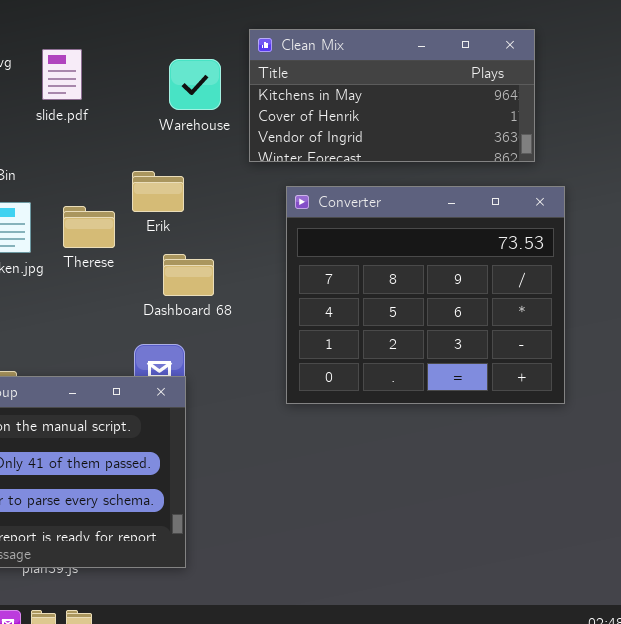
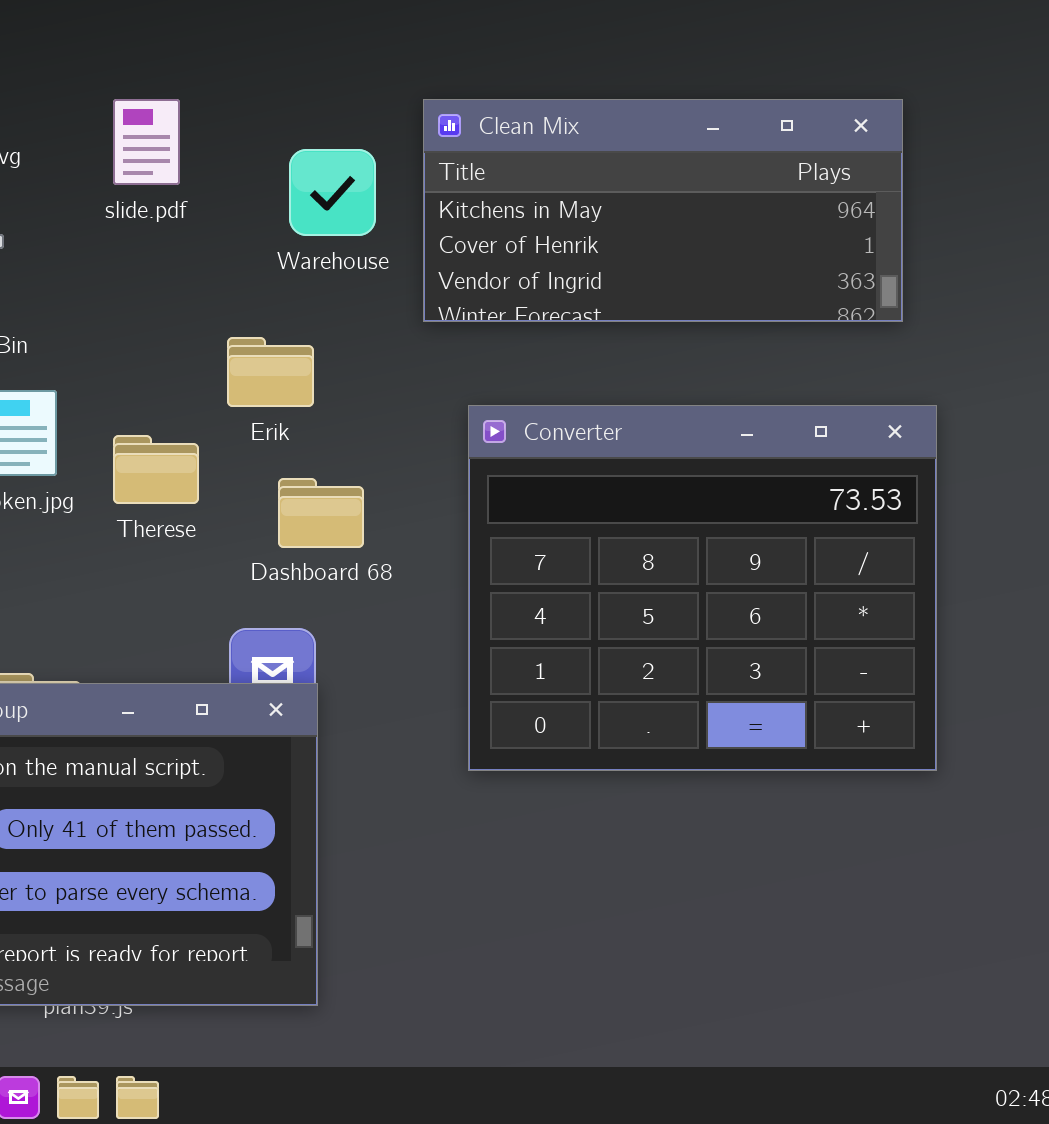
slide.pdf: [42,49,82,100] -> [113,99,180,185], moved
Converter: [286,186,565,404] -> [468,405,937,771], moved
Therese: [63,206,115,248] -> [113,435,199,504], moved

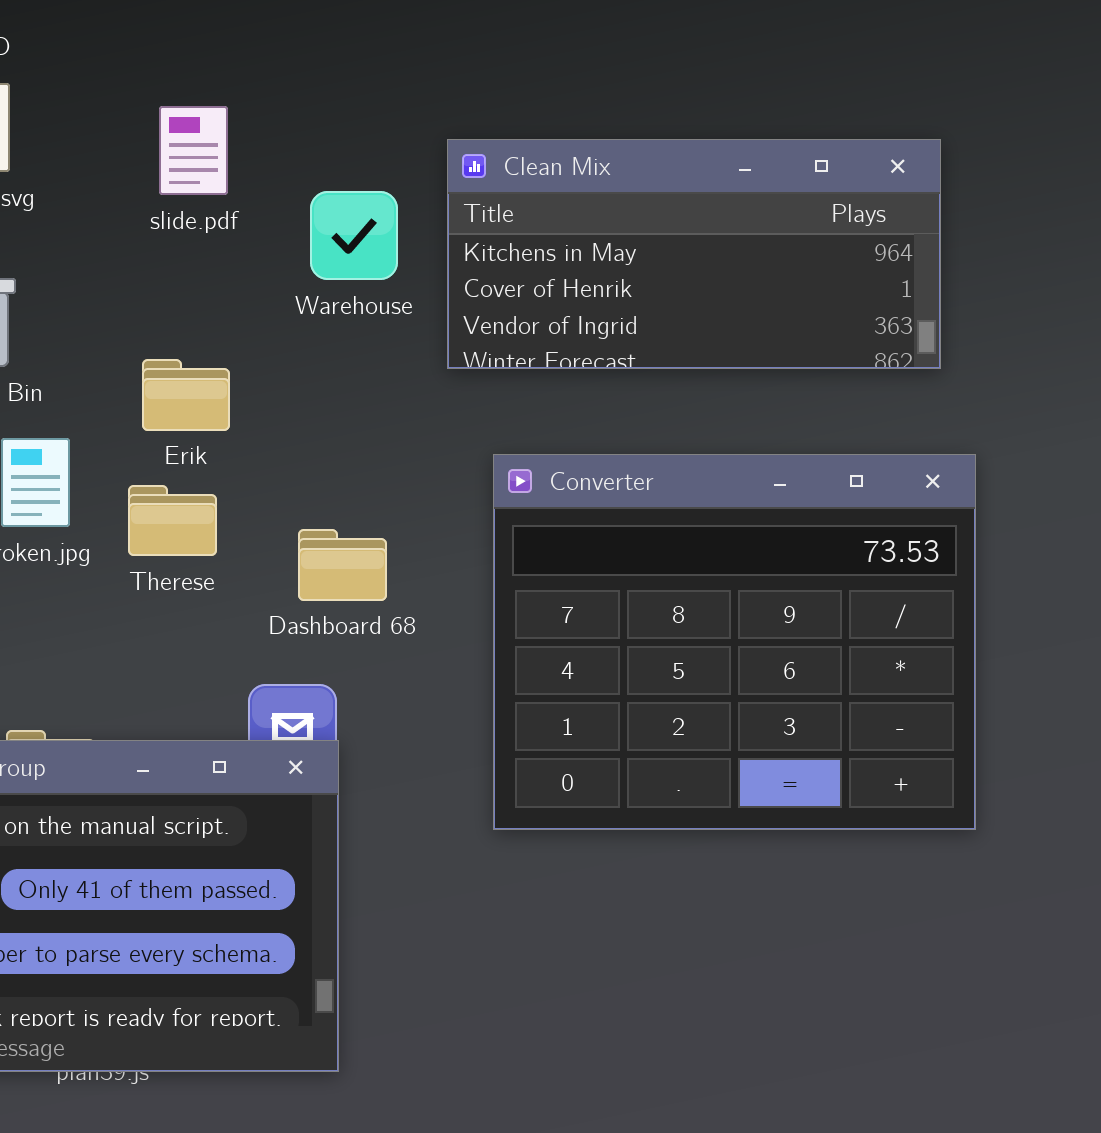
slide.pdf: [113,99,180,185] -> [159,106,228,195], moved
Erik: [227,337,314,407] -> [142,359,230,431], moved

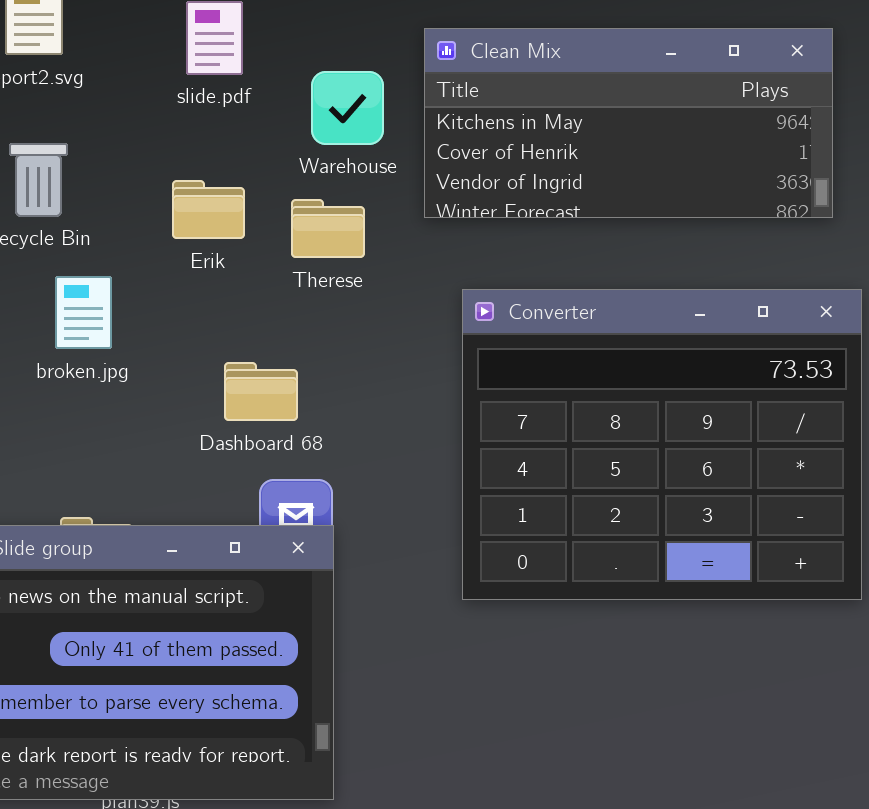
Erik: [142,359,230,431] -> [172,180,245,239], moved
Therese: [128,485,217,556] -> [291,199,365,258], moved
Dashboard 68: [298,529,387,601] -> [224,362,298,421], moved

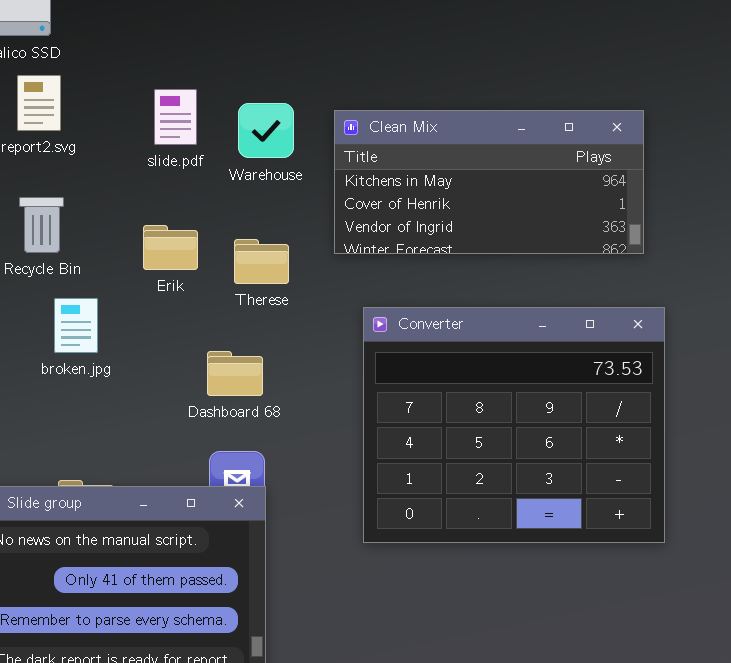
Warehouse: [311,71,384,145] -> [238,103,294,158], moved
Dashboard 68: [224,362,298,421] -> [207,351,263,396], moved

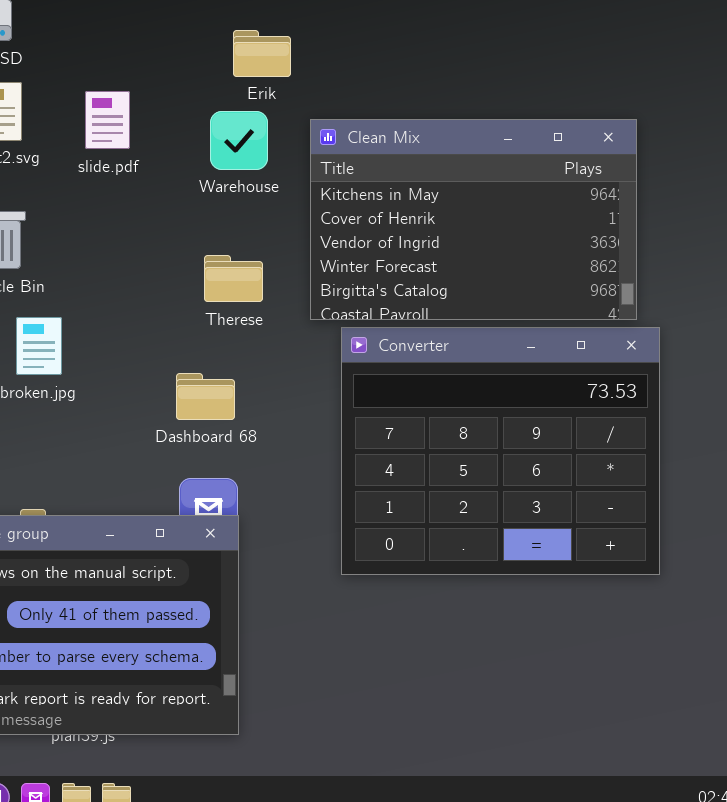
slide.pdf: [154,89,197,145] -> [85,91,130,149], moved
Clean Mix: [334,110,644,254] -> [310,119,637,320], resized
Erik: [143,225,198,270] -> [233,30,291,77], moved

